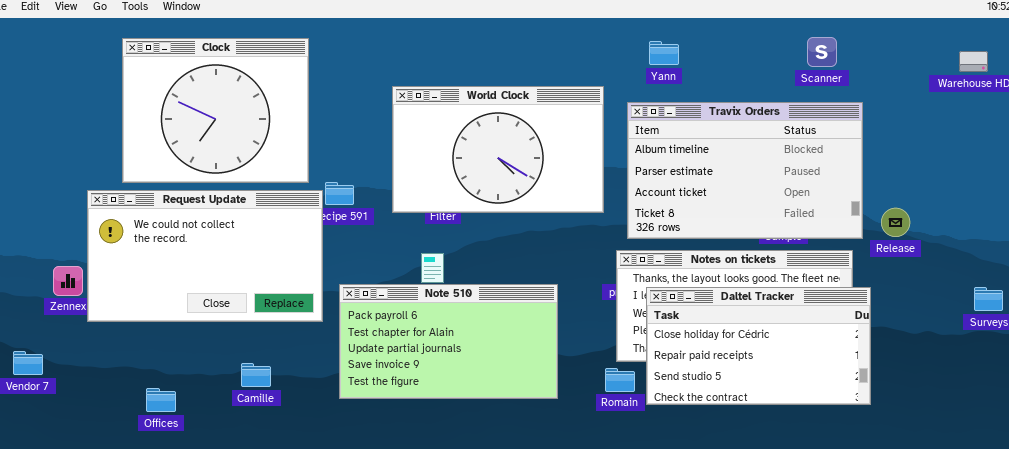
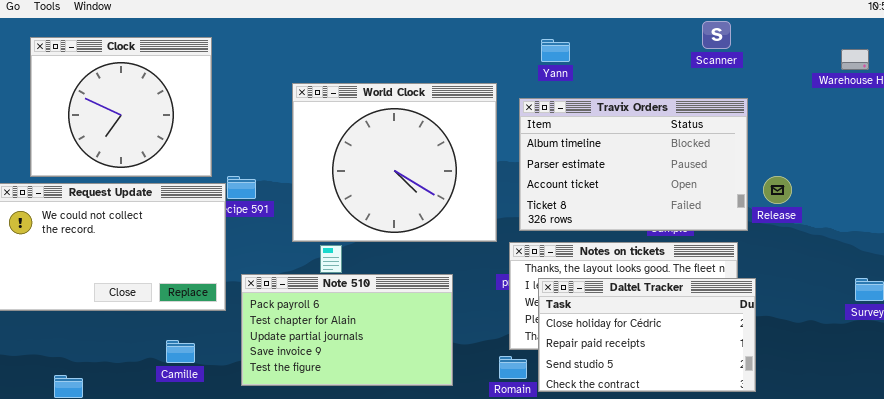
Scanner: [807,37,837,67] -> [702,21,731,49], moved
World Clock: [392,86,604,213] -> [292,83,497,242], resized
Release: [881,208,910,237] -> [763,176,792,204], moved
Camille: [241,363,271,387] -> [166,340,195,363], moved

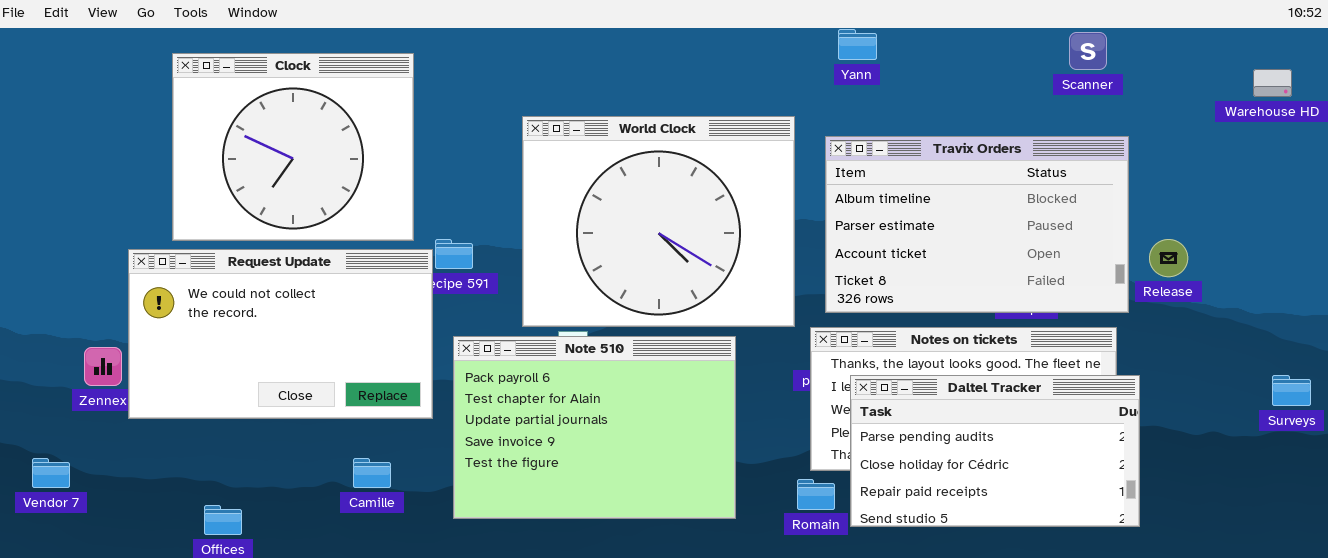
Yann: [541,39,570,62] -> [838,29,877,60], moved
Note 510: [241,274,453,386] -> [453,336,736,519], resized
Daltel Tracker: [538,278,756,392] -> [850,375,1140,527], scrolled up 1 row

